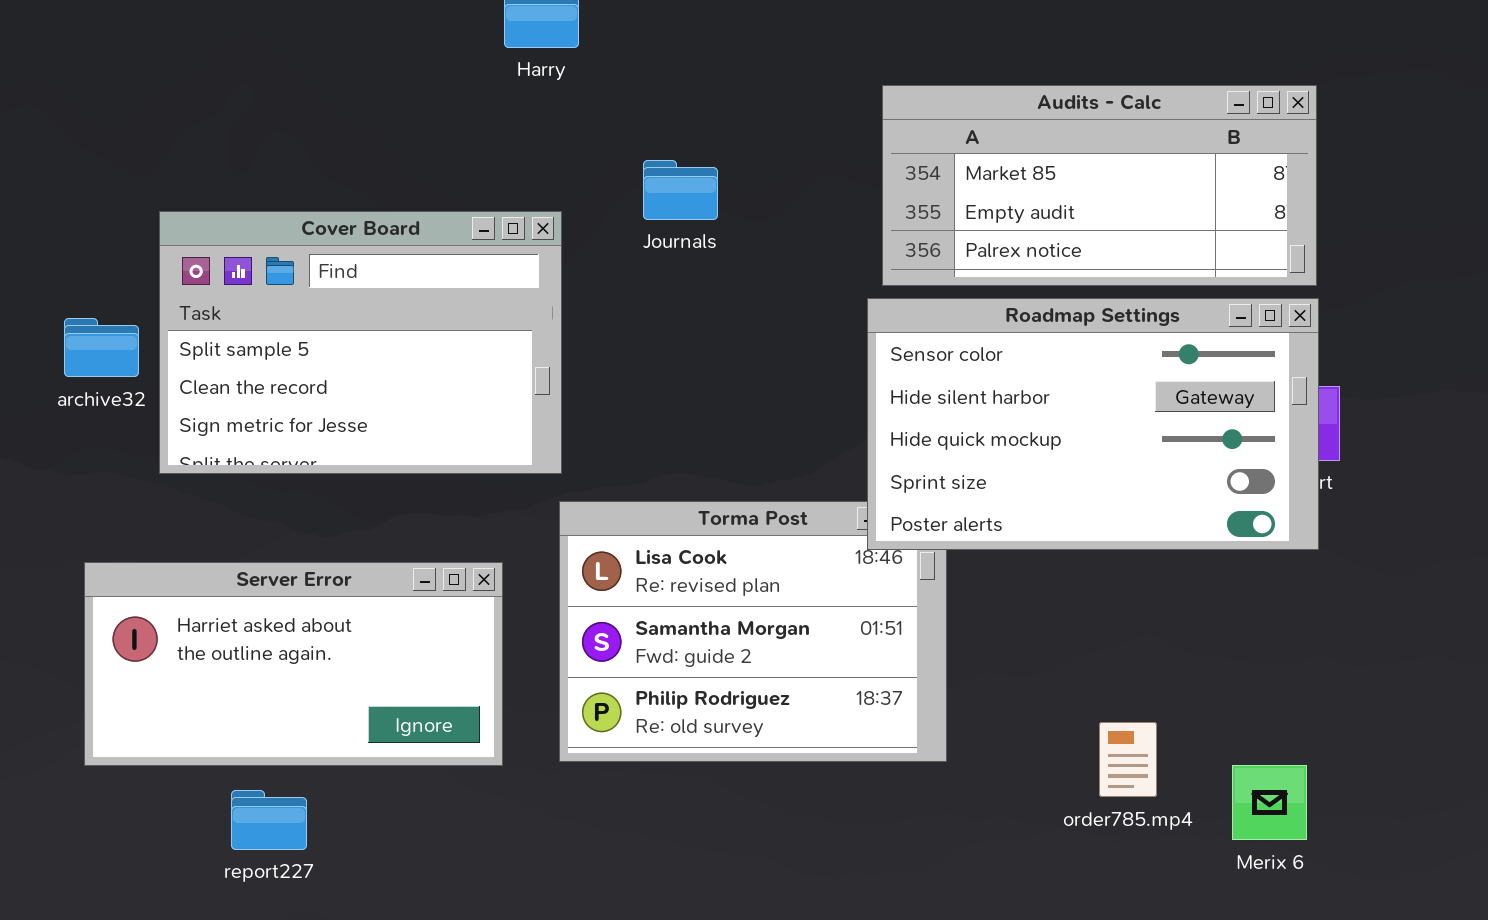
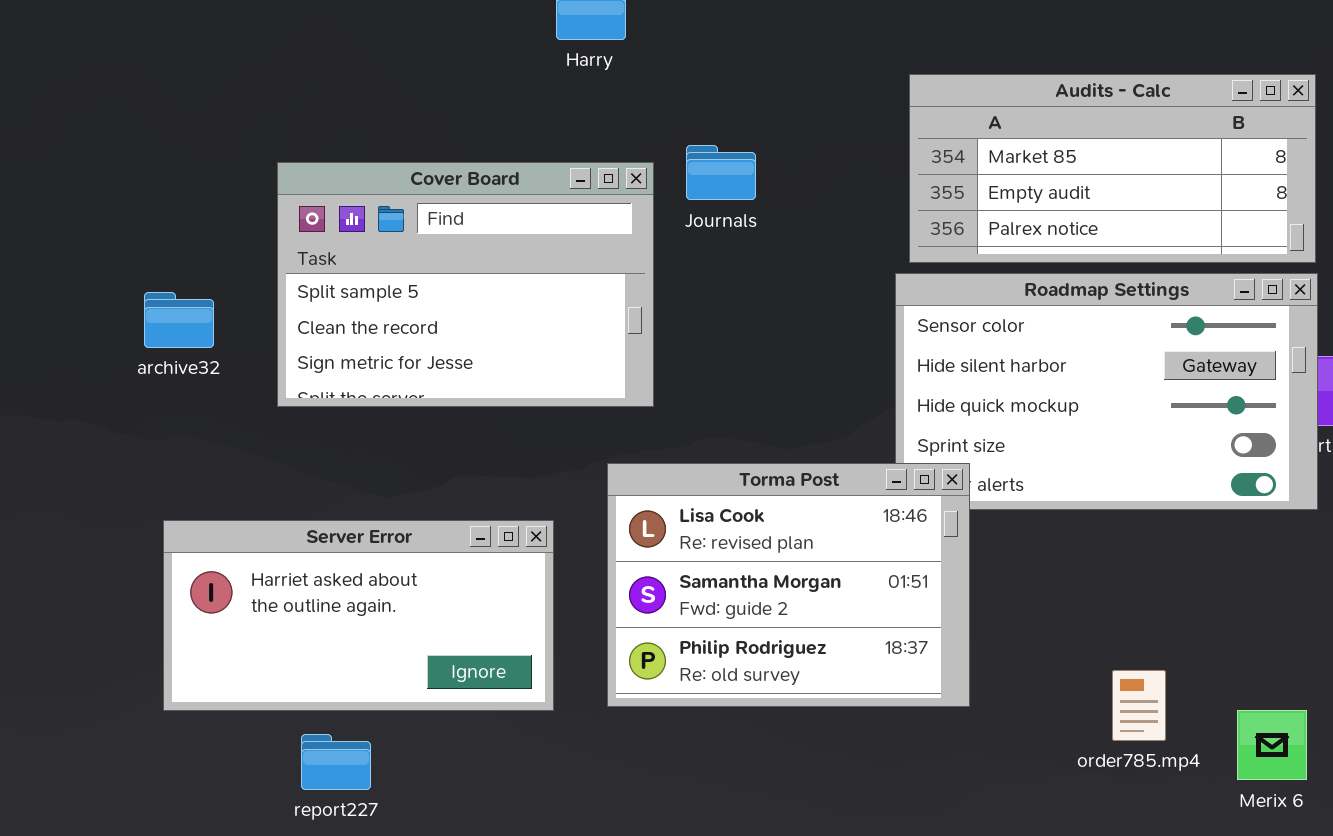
Cover Board: [159,211,562,474] -> [277,162,654,407], moved
Torma Post: [559,501,947,762] -> [607,463,970,707], raised

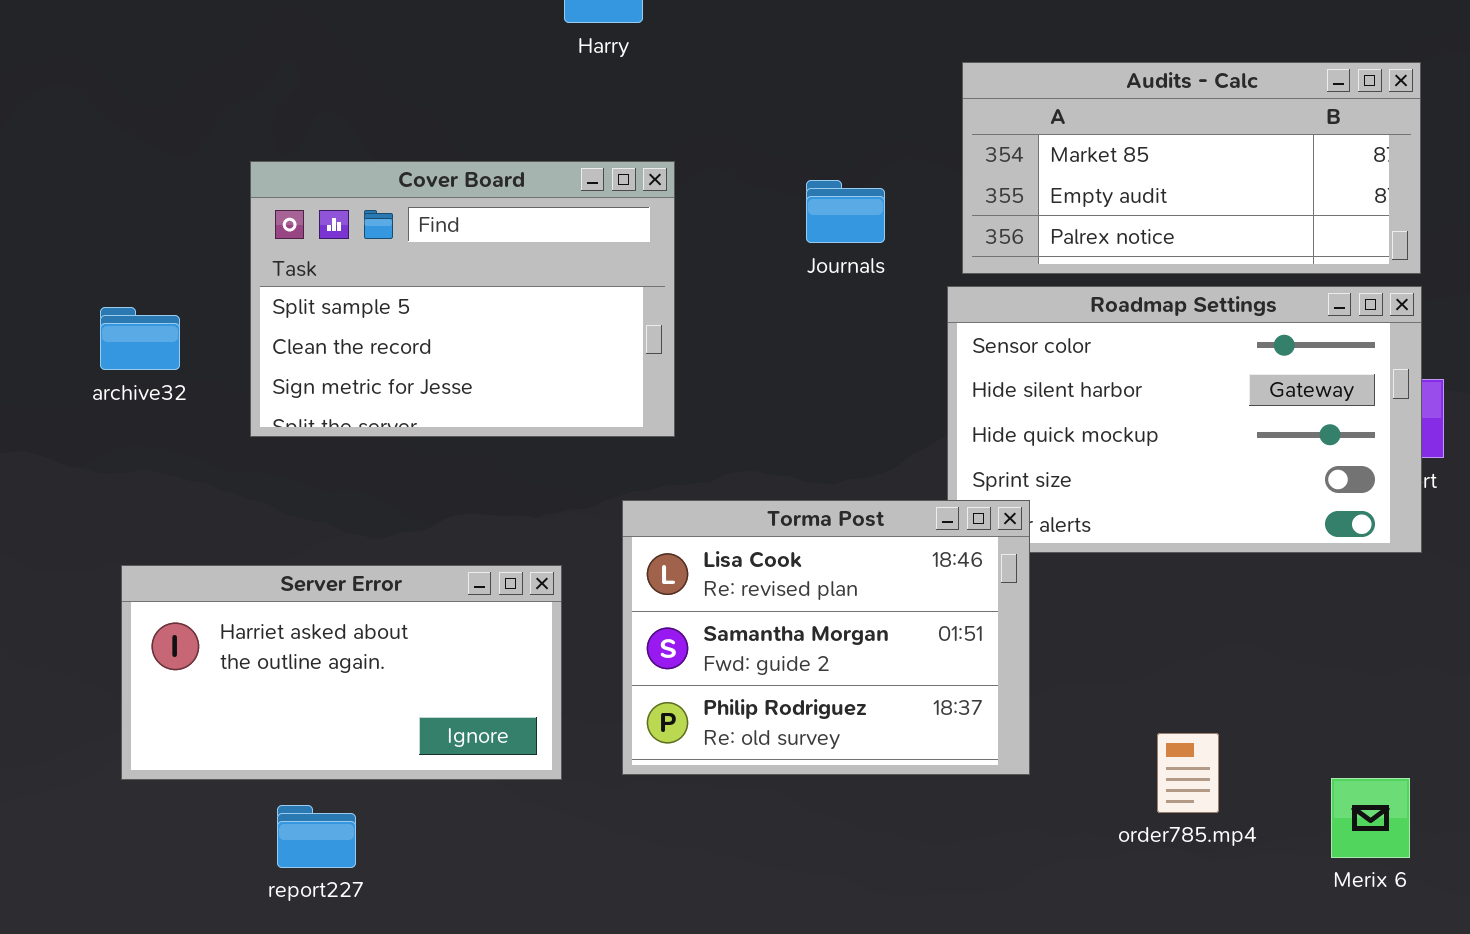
Journals: [686,145,756,200] -> [806,180,885,243], moved
order785.mp4: [1112,670,1166,741] -> [1157,733,1219,813], moved

